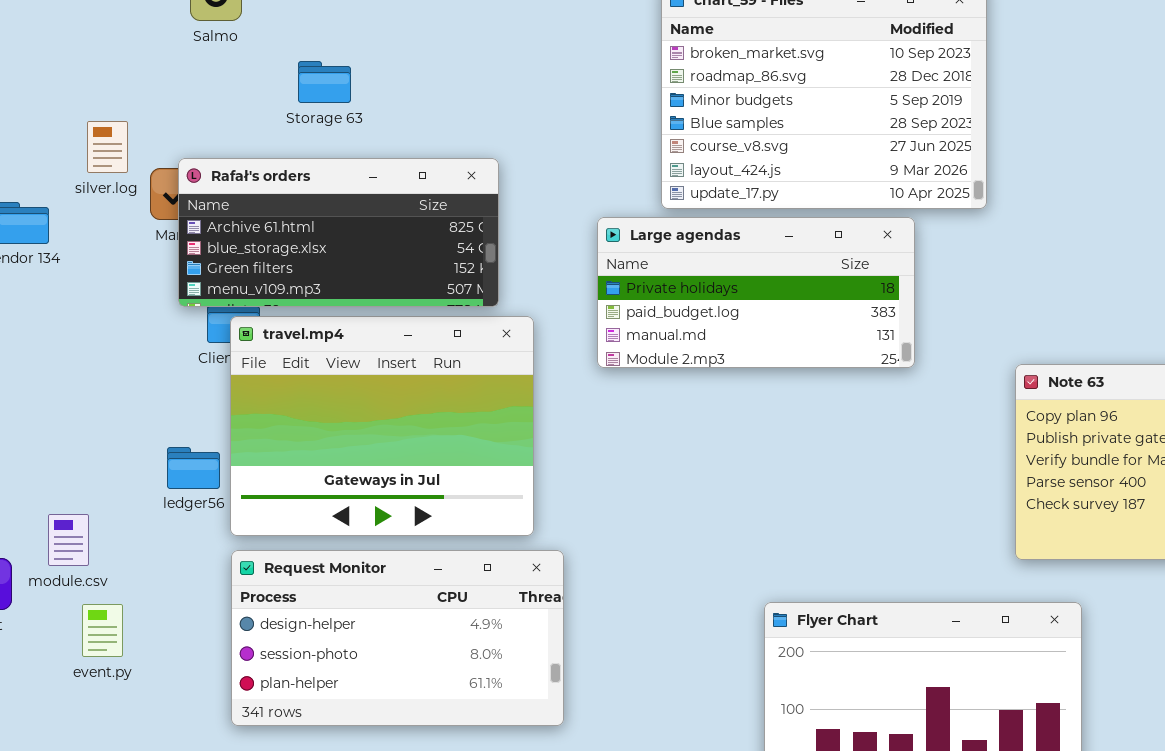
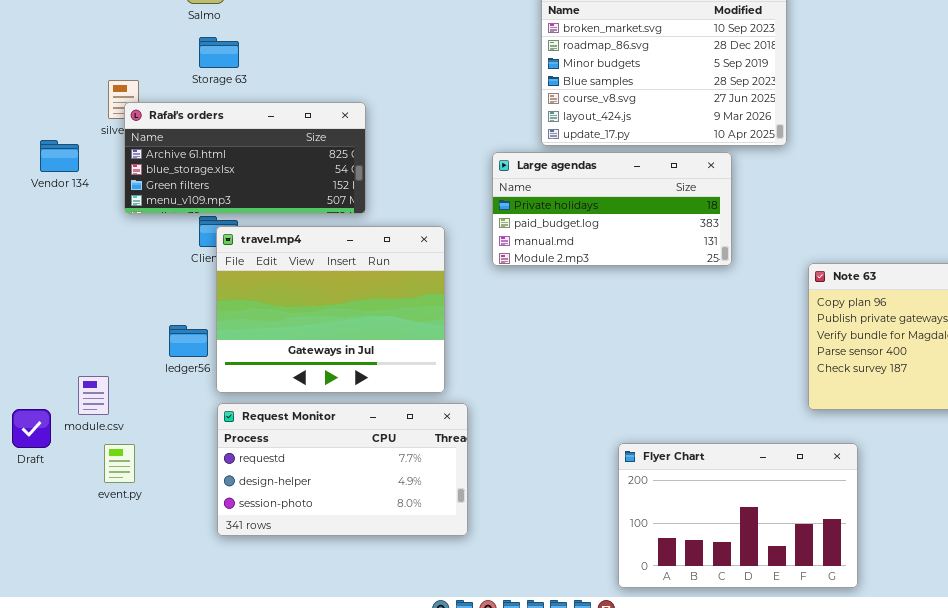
Storage 63: [298,61,351,103] -> [199,37,239,68], moved
Rafał's orders: [178,158,499,307] -> [124,102,366,214], moved
Request Monitor: [231,550,564,726] -> [217,403,468,536], scrolled up 1 row

